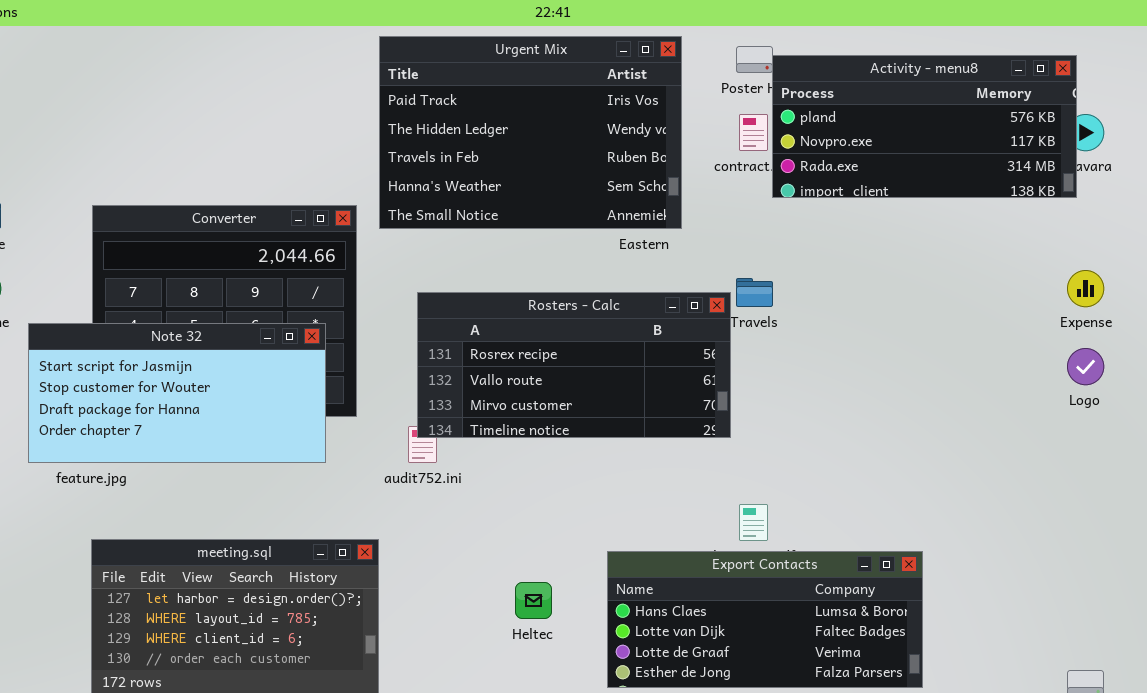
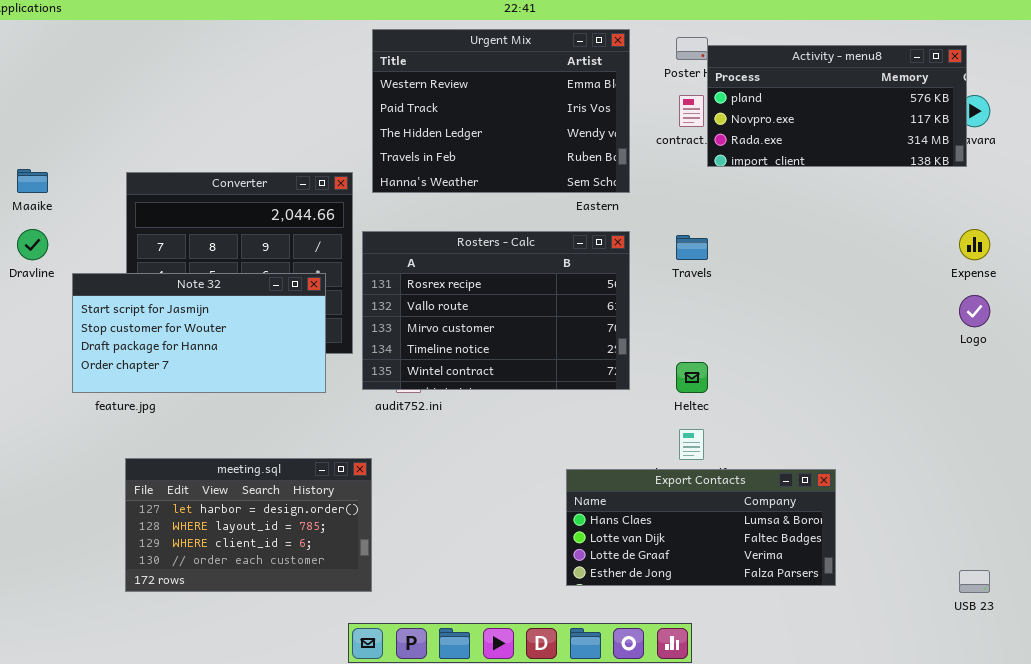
Urgent Mix: [379,36,682,229] -> [372,29,630,193], scrolled up 1 row
Rosters - Calc: [417,292,731,438] -> [362,231,630,390], moved, resized
Heltec: [515,582,552,619] -> [676,362,708,393], moved

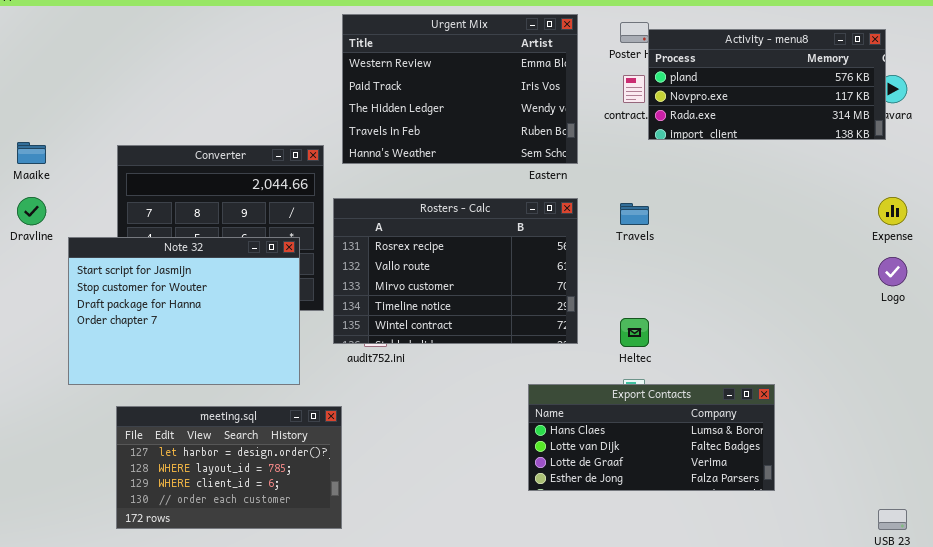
Note 32: [72,273,326,393] -> [68,237,300,385], resized
Export Contacts: [566,469,836,586] -> [528,384,775,491], moved

